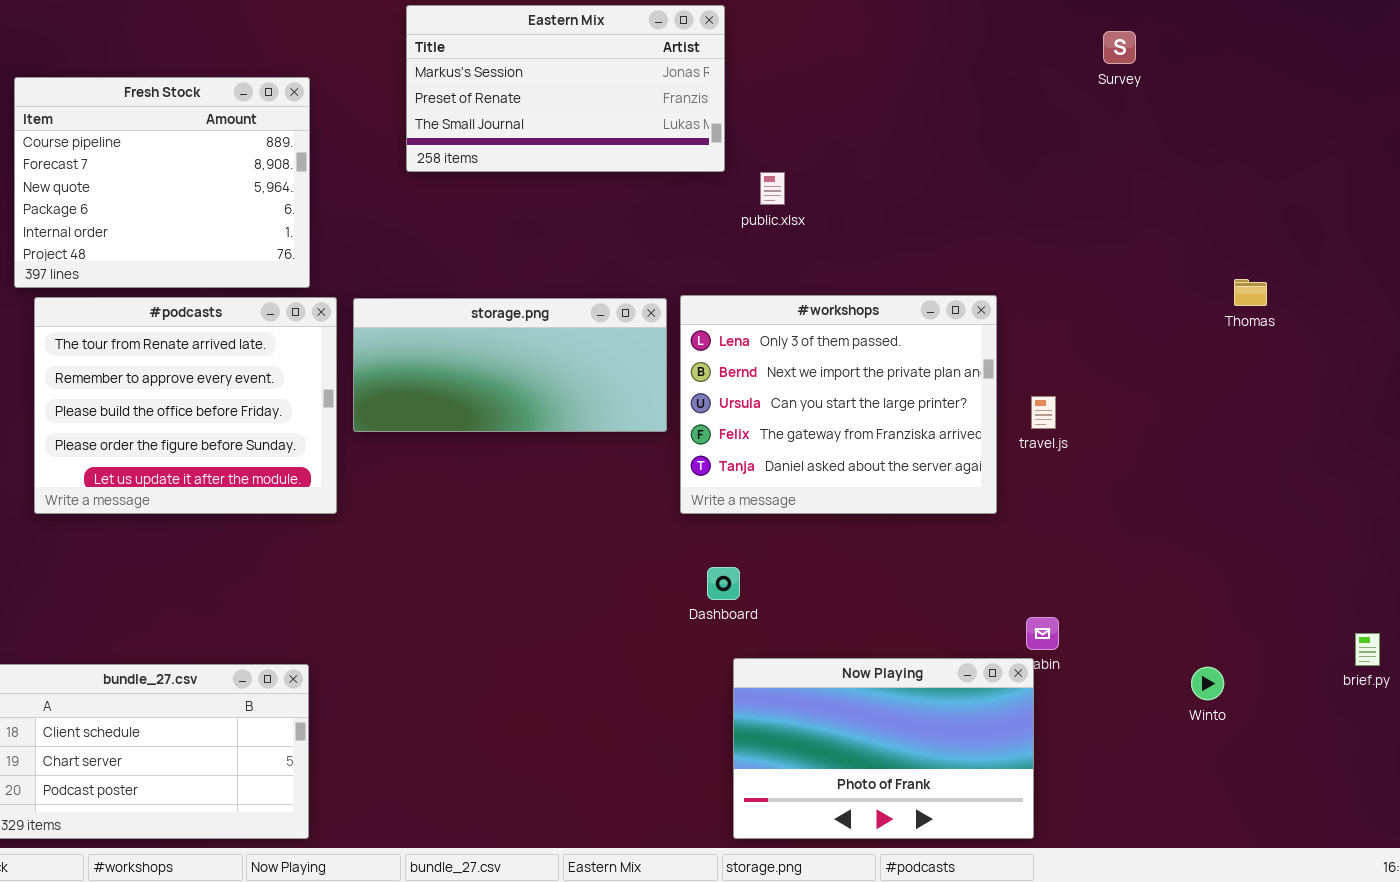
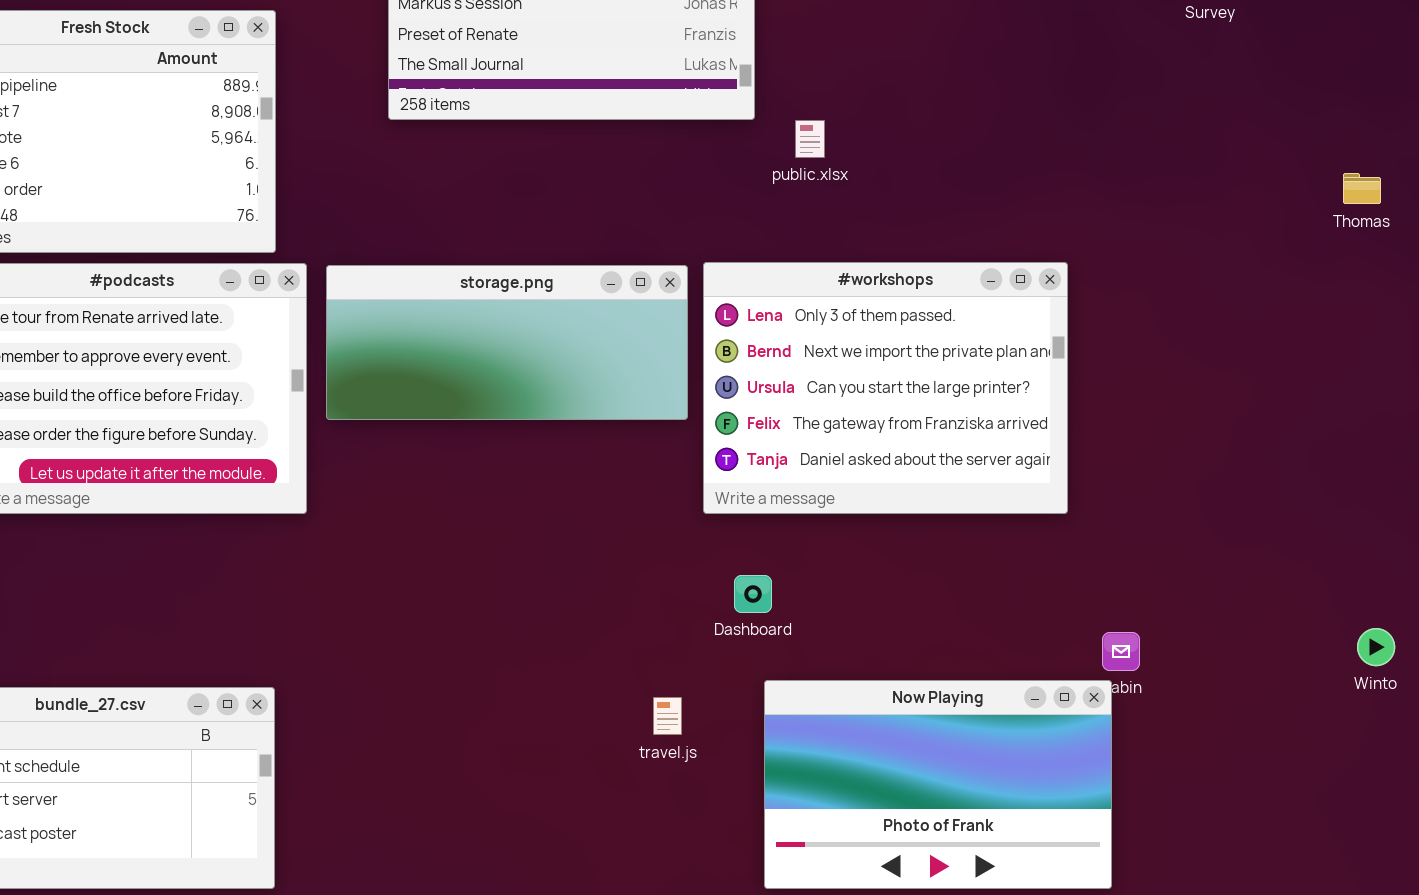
Thomas: [1234,279,1267,306] -> [1343,173,1381,204], moved
travel.js: [1031,396,1056,429] -> [653,697,682,735], moved
Winto: [1191,667,1224,700] -> [1357,628,1395,666], moved

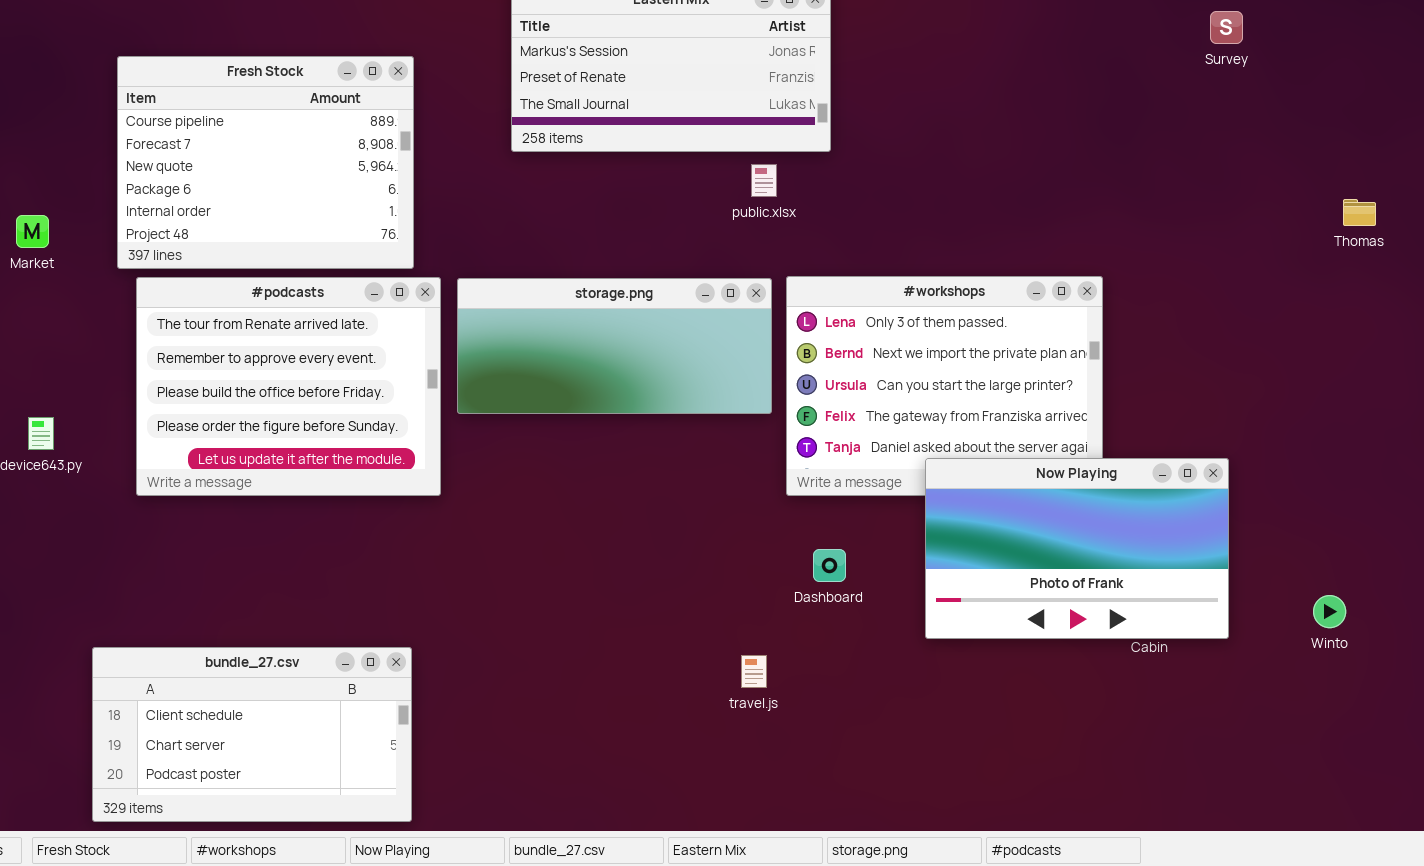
public.xlsx: [795,120,825,158] -> [751,164,777,197], moved
Winto: [1357,628,1395,666] -> [1313,595,1346,628], moved
Now Playing: [764,680,1112,889] -> [925,458,1229,639], moved

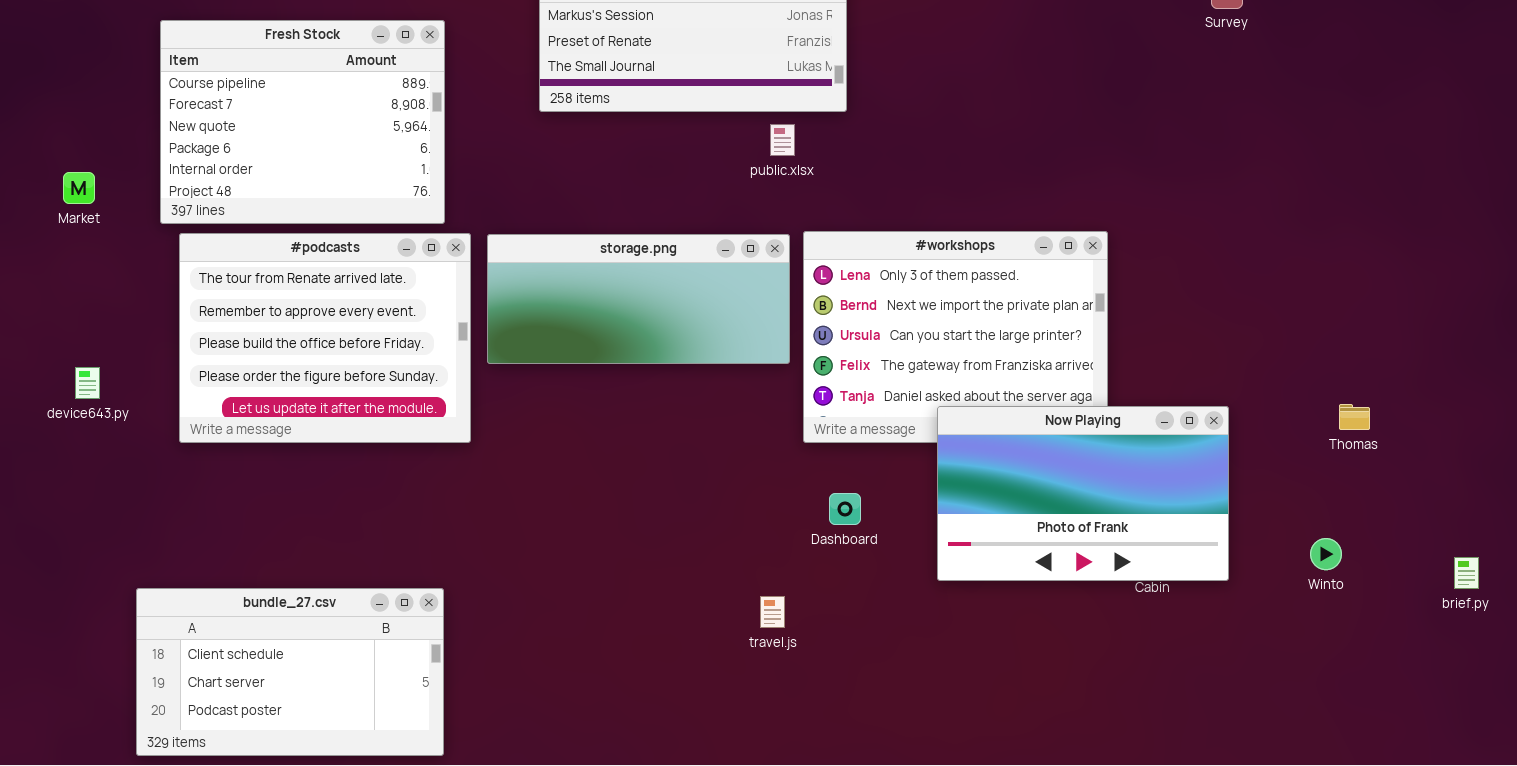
Thomas: [1343,199,1376,226] -> [1339,404,1370,430], moved

